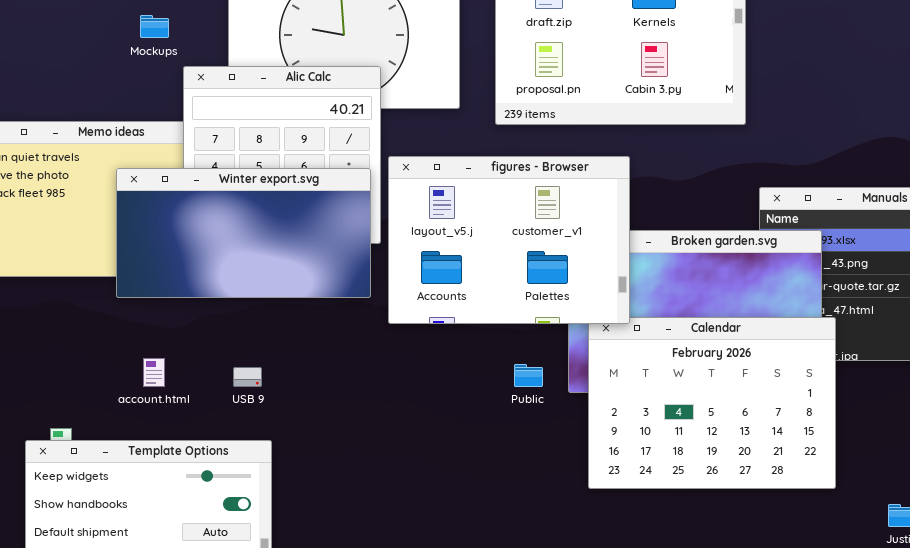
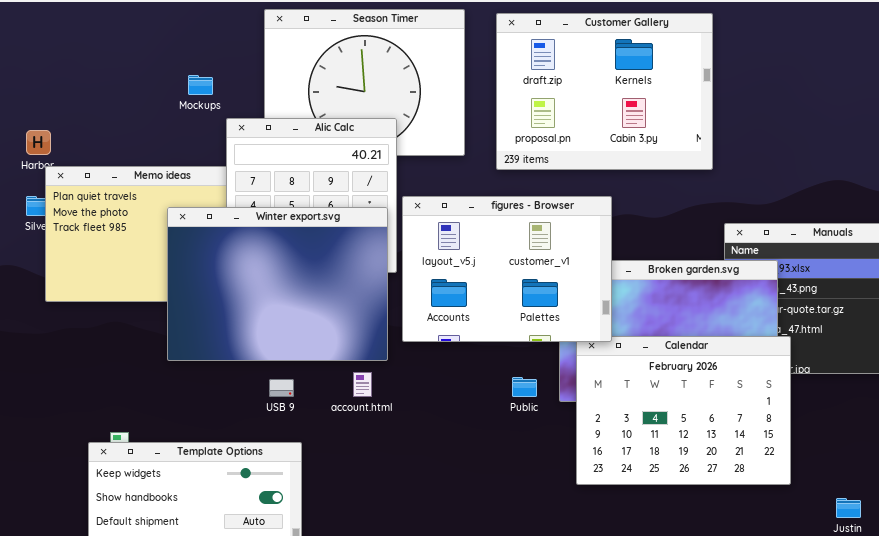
Winter export.svg: [116,168,371,298] -> [167,207,388,361], resized
account.html: [143,358,165,387] -> [353,372,372,397], moved

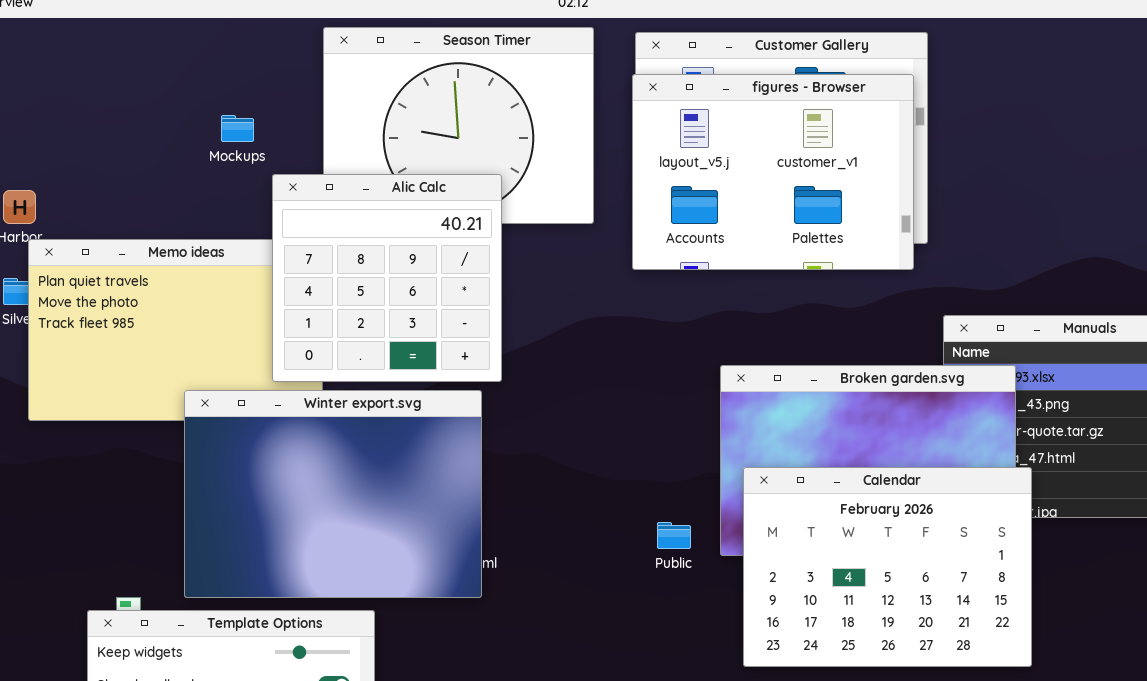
figures - Browser: [402,196,612,342] -> [632,74,914,270], moved
Winter export.svg: [167,207,388,361] -> [184,390,482,598], moved

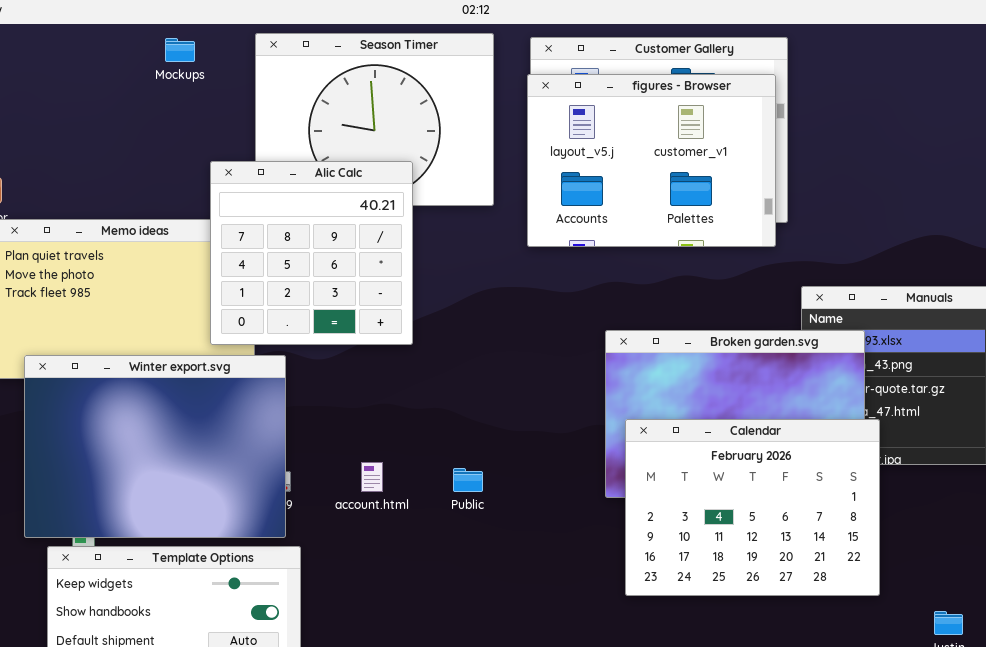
Mockups: [221,115,254,142] -> [165,38,195,62], moved
Winter export.svg: [184,390,482,598] -> [24,355,286,538], moved
Public: [657,522,691,549] -> [453,468,483,492], moved

